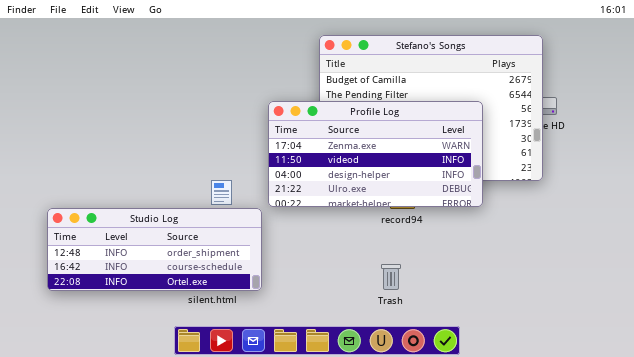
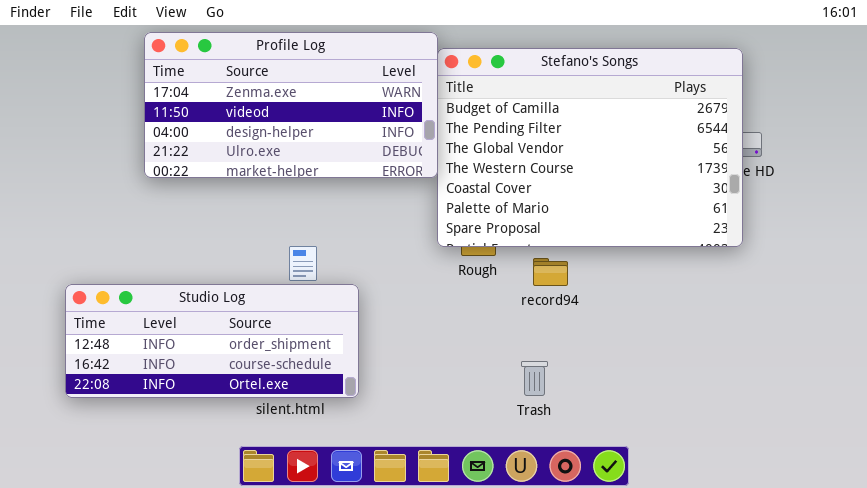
Profile Log: [268,101,483,207] -> [144,32,438,178], moved

